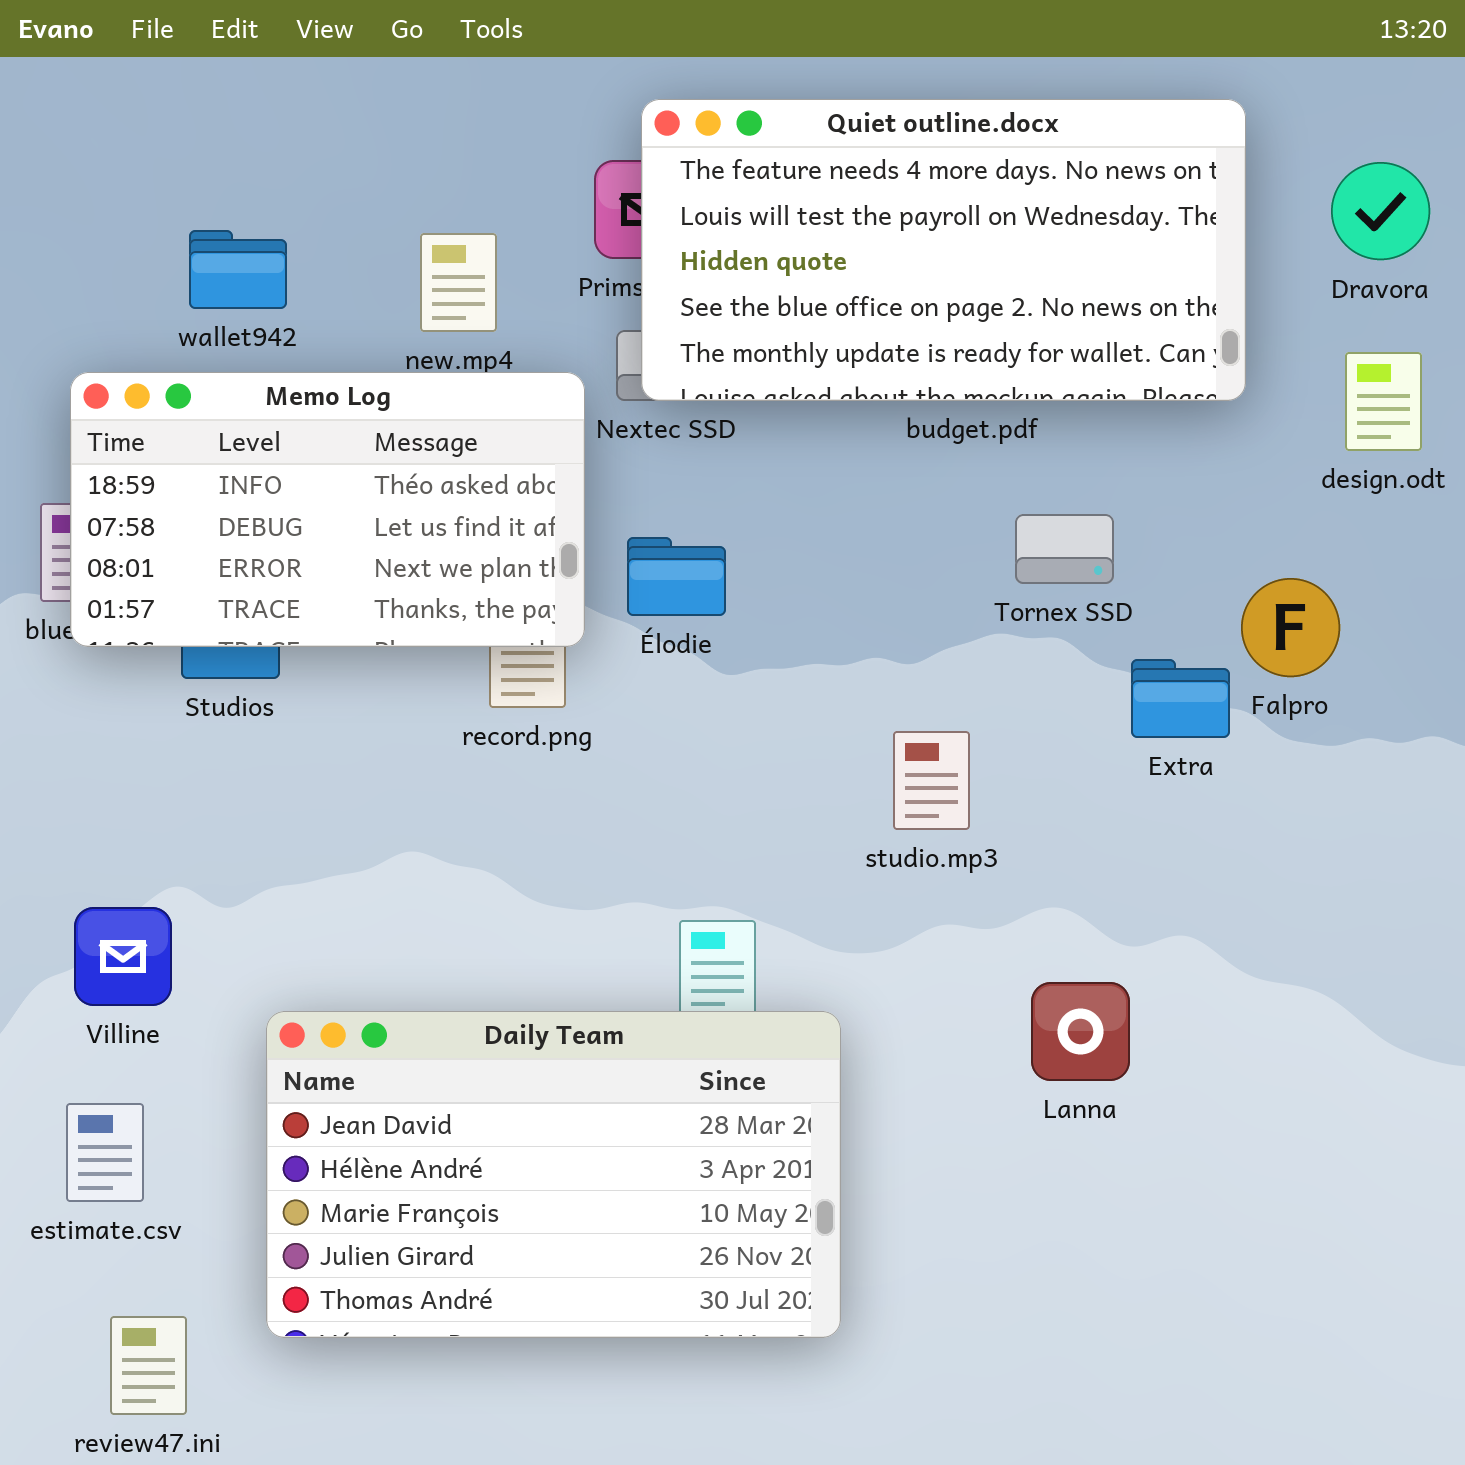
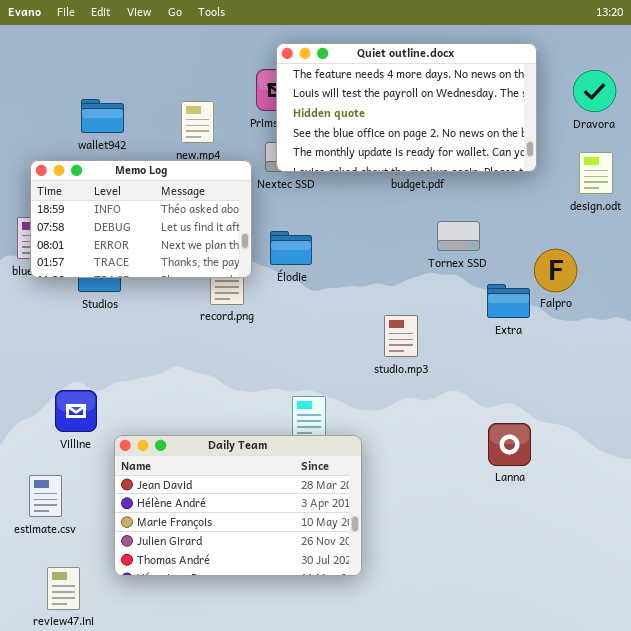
Villine: [74,907,172,1006] -> [55,390,97,432], moved
Lanna: [1031,982,1130,1081] -> [488,423,531,466], moved

